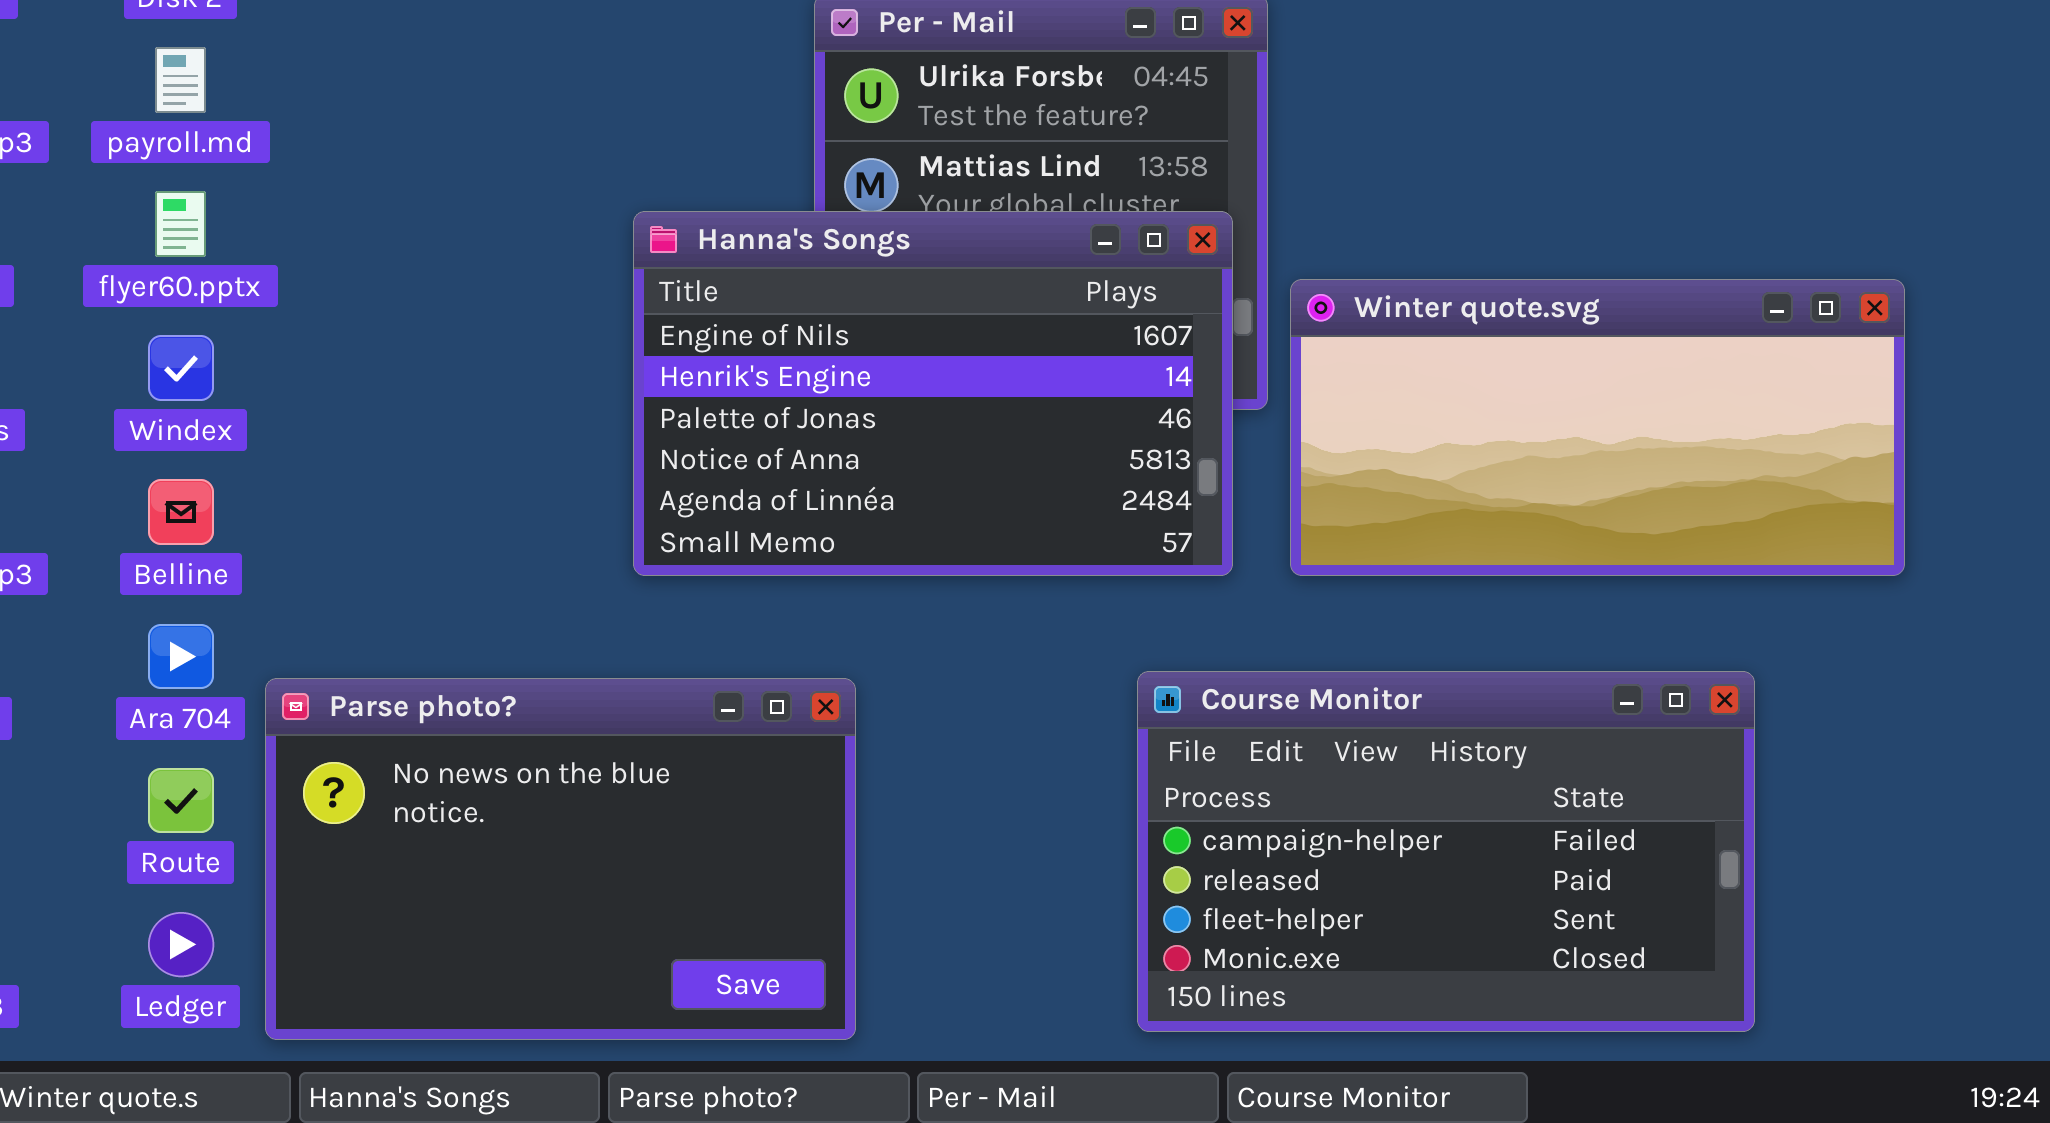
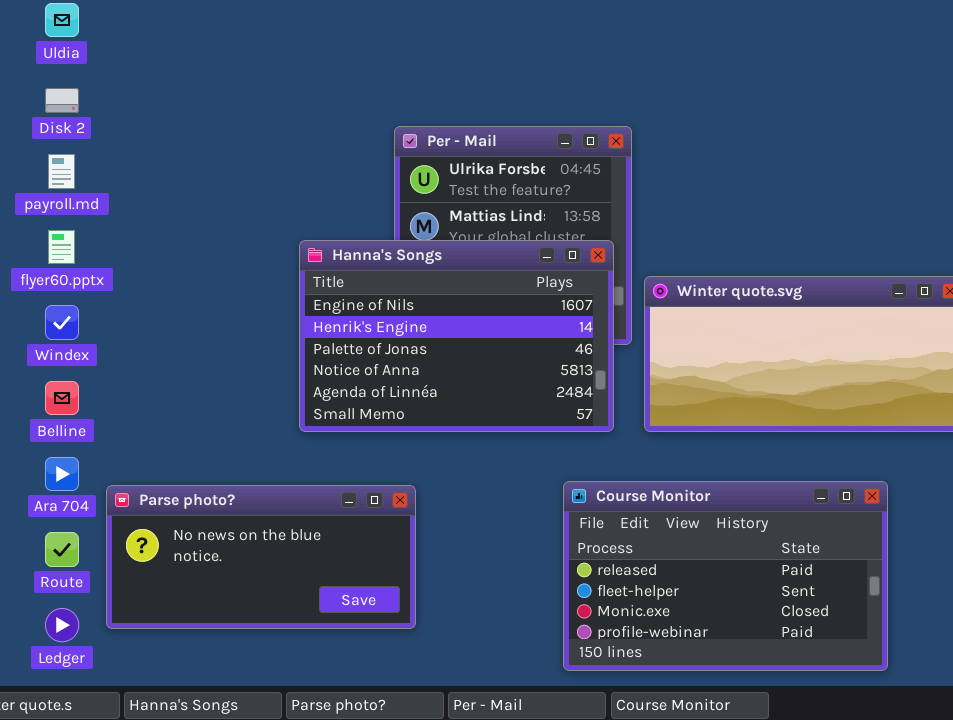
Course Monitor: [1137,671,1755,1032] -> [563,481,888,671], scrolled down 1 row
Parse photo?: [265,678,856,1040] -> [106,485,416,629], resized

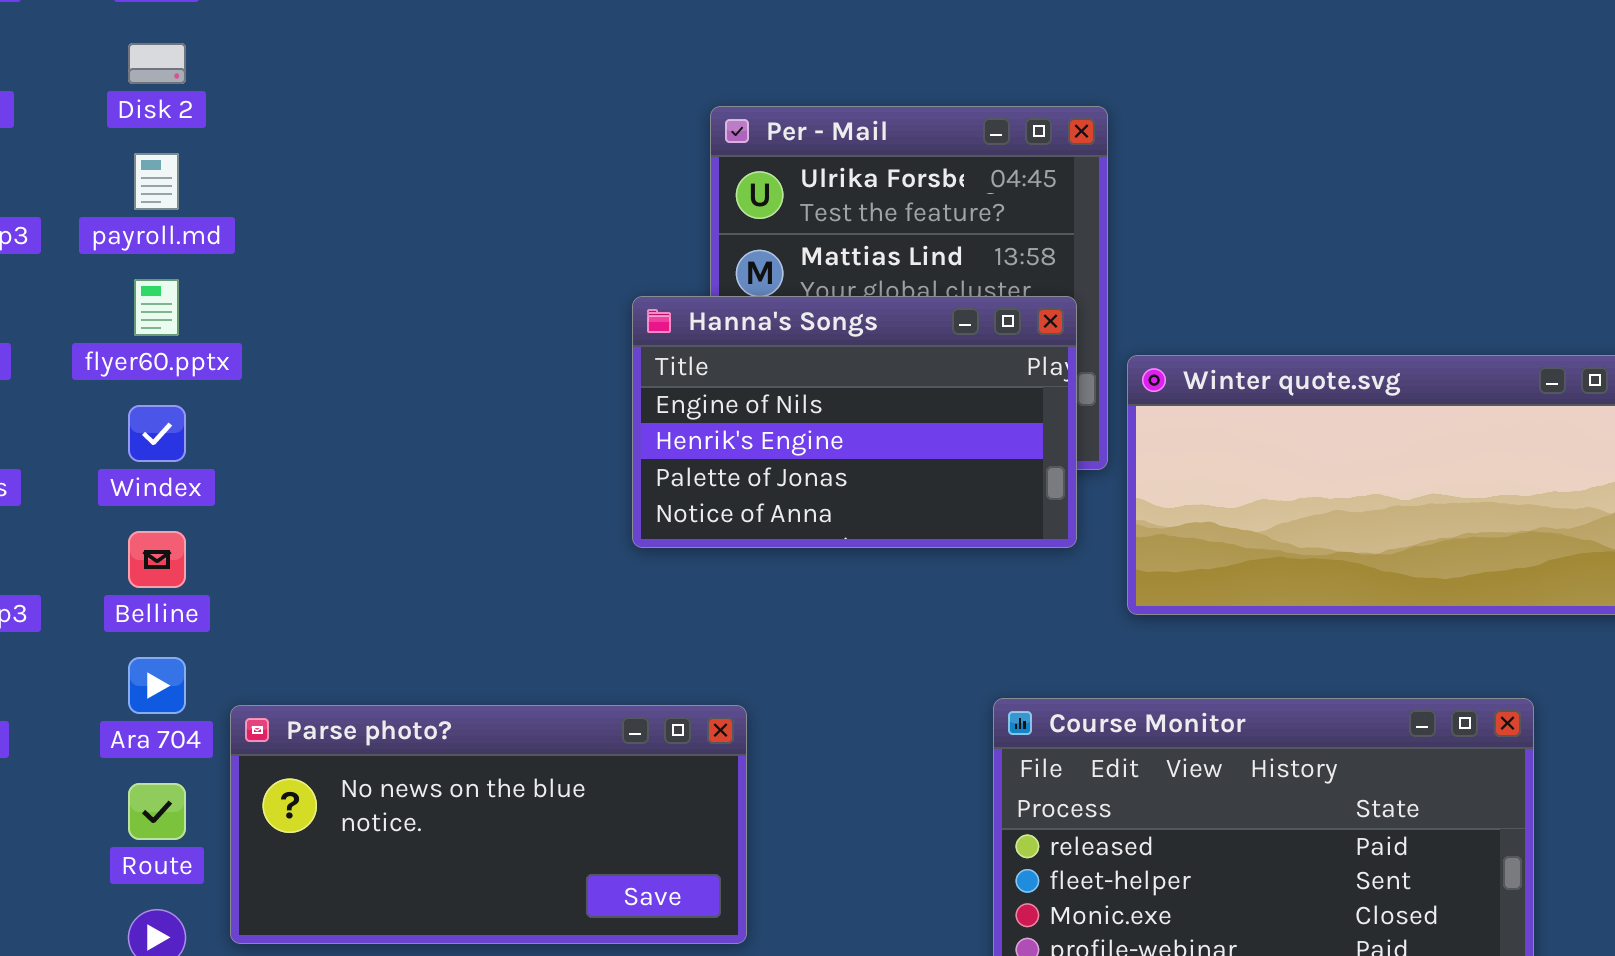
Hanna's Songs: [299,240,614,432] -> [632,296,1077,548], resized

